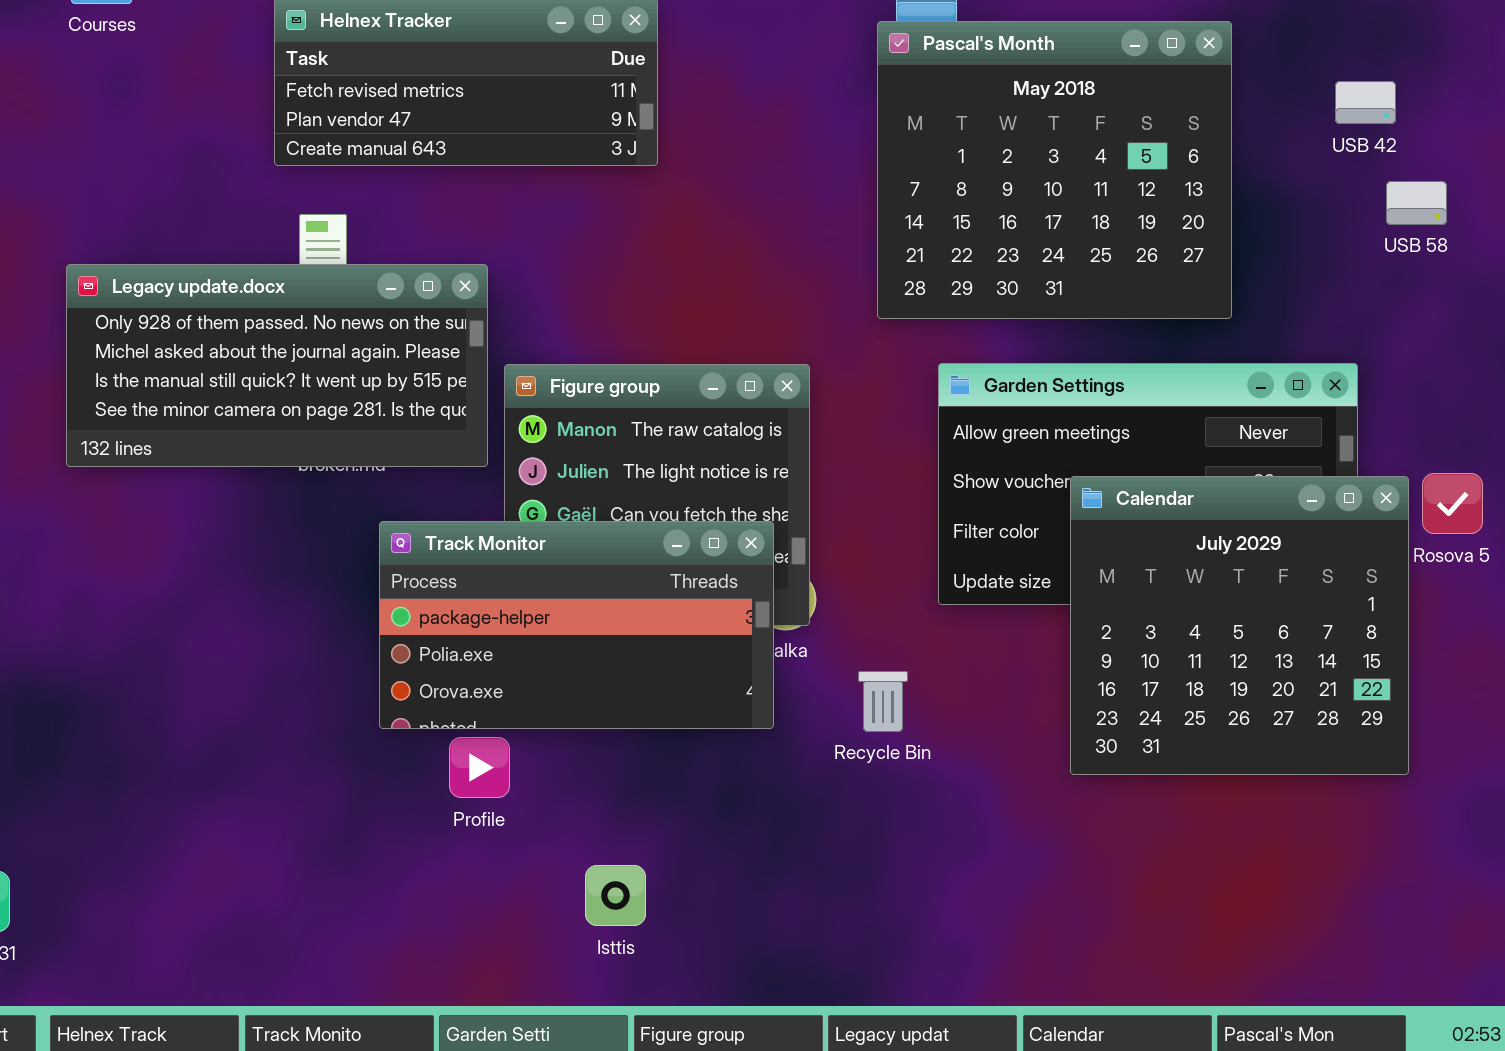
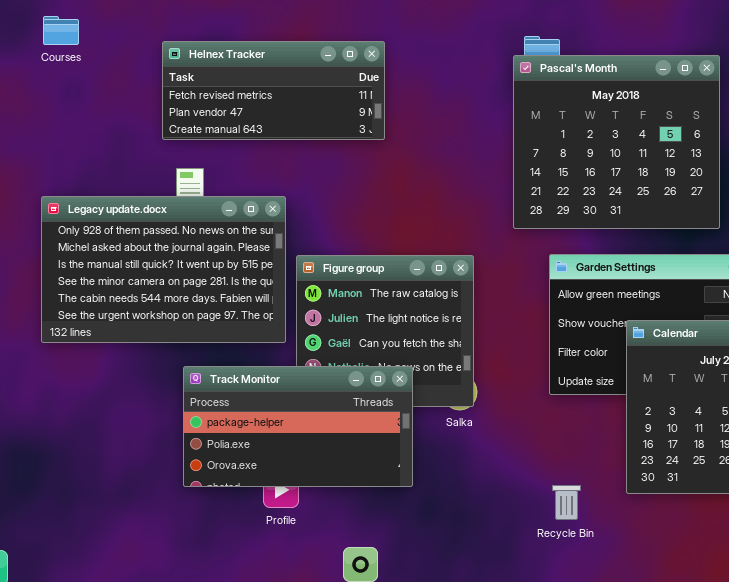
Legacy update.docx: [66,264,488,467] -> [41,196,286,343], resized
Track Monitor: [379,521,774,729] -> [183,366,413,487], moved
Recycle Bin: [858,671,908,732] -> [552,485,581,520], moved

